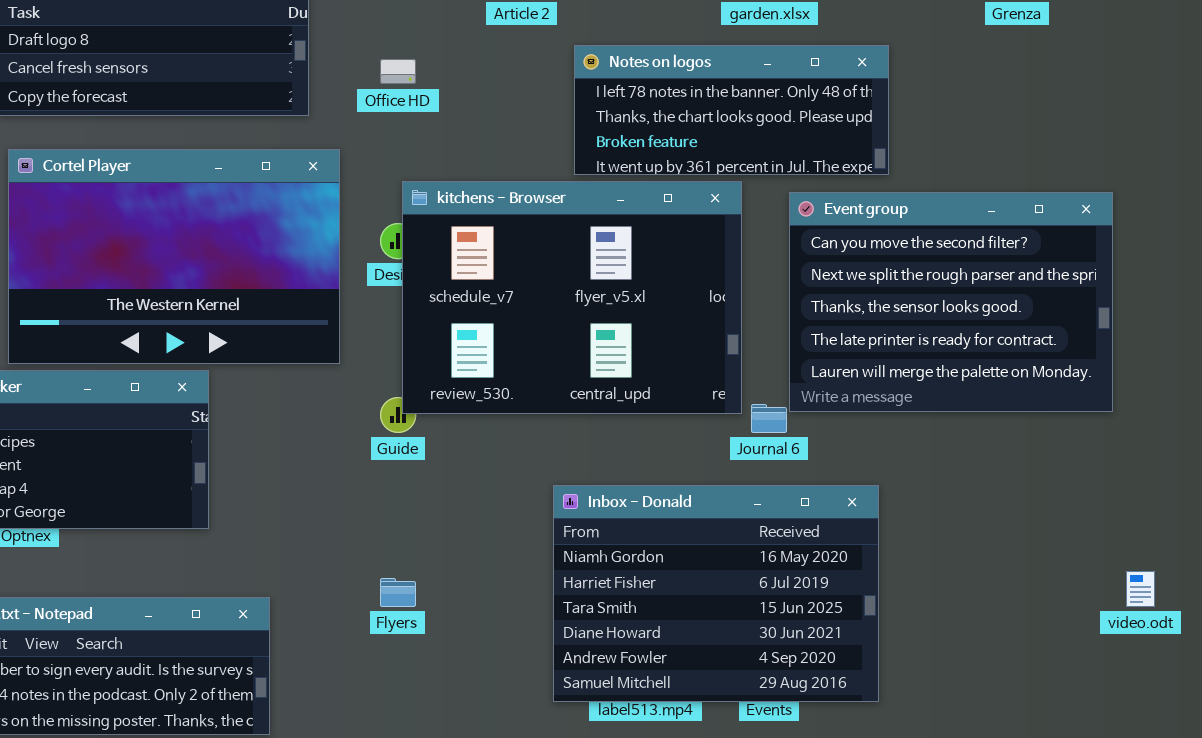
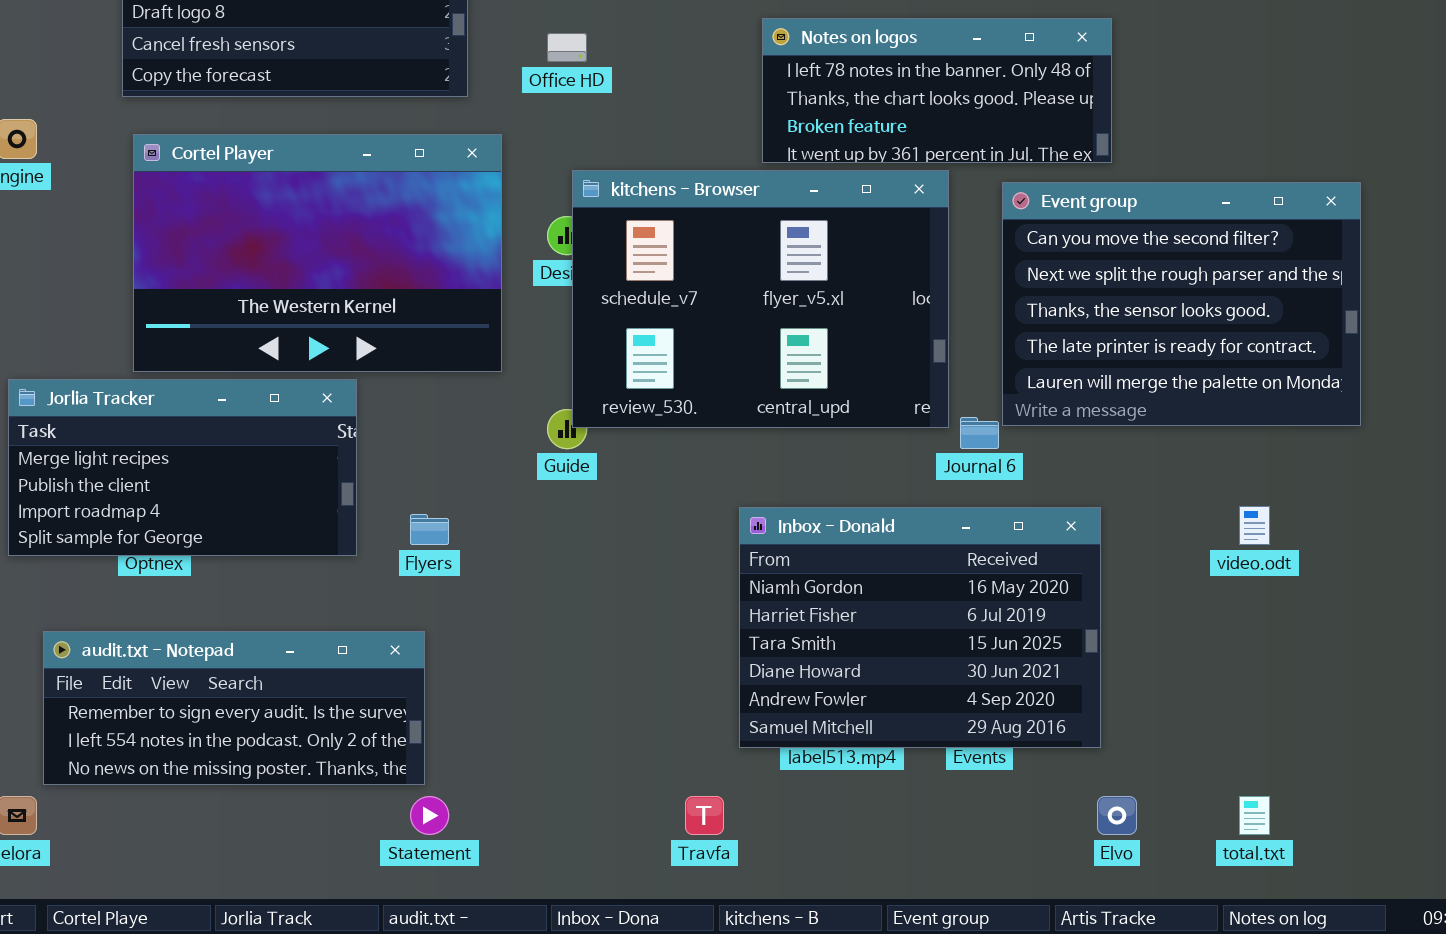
video.odt: [1126,571,1155,607] -> [1239,506,1270,545], moved
Flyers: [380,578,416,607] -> [410,514,449,545], moved

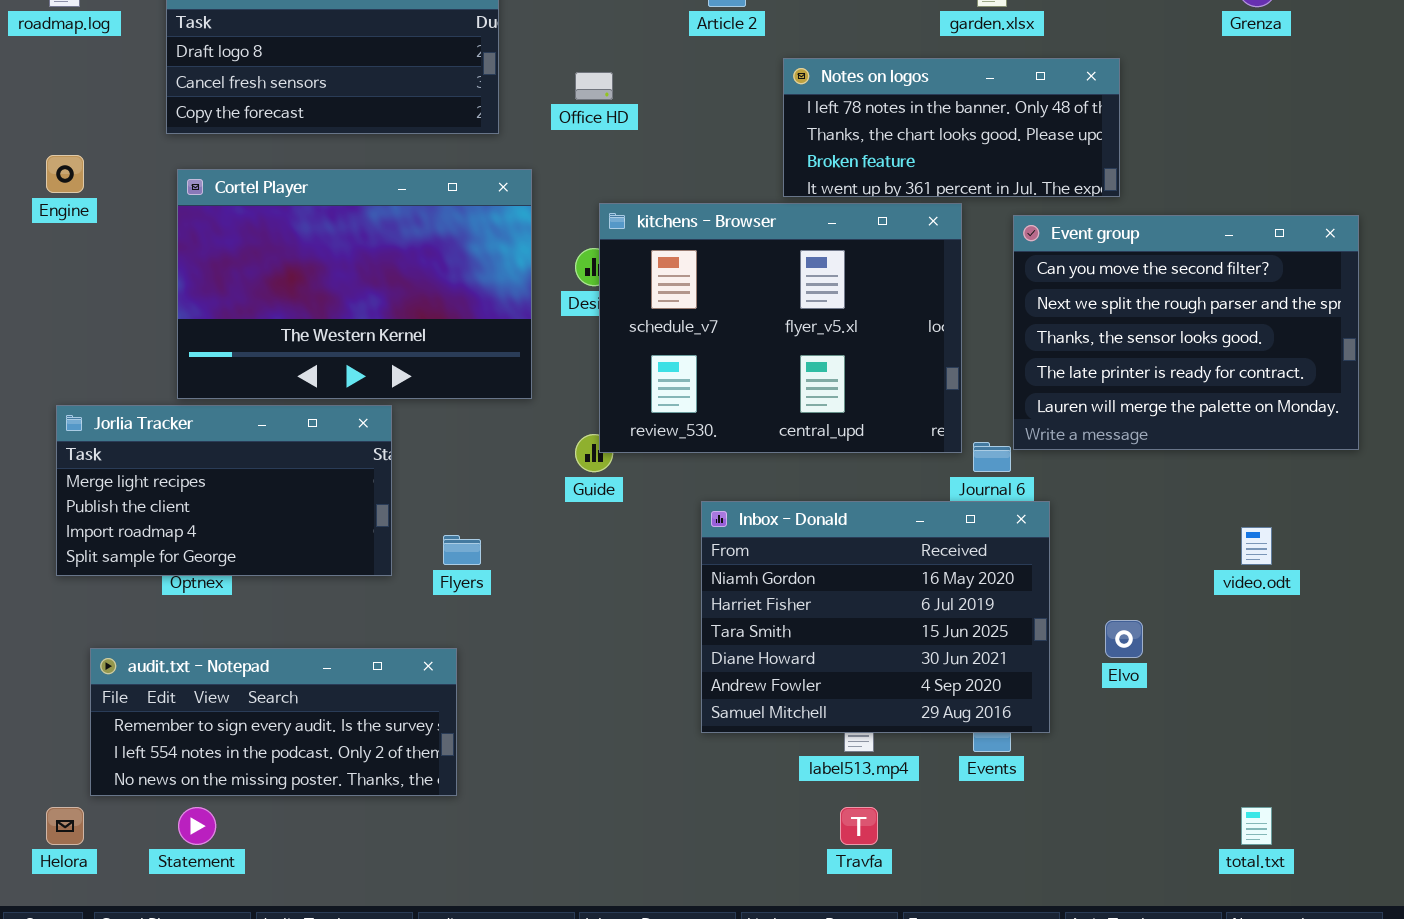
Inbox - Donald: [739,507,1101,748] -> [701,501,1050,733], moved
Statement: [410,796,449,835] -> [178,807,216,845], moved
Travfa: [685,796,724,835] -> [840,807,878,845], moved
Elvo: [1097,796,1137,835] -> [1105,620,1143,658], moved

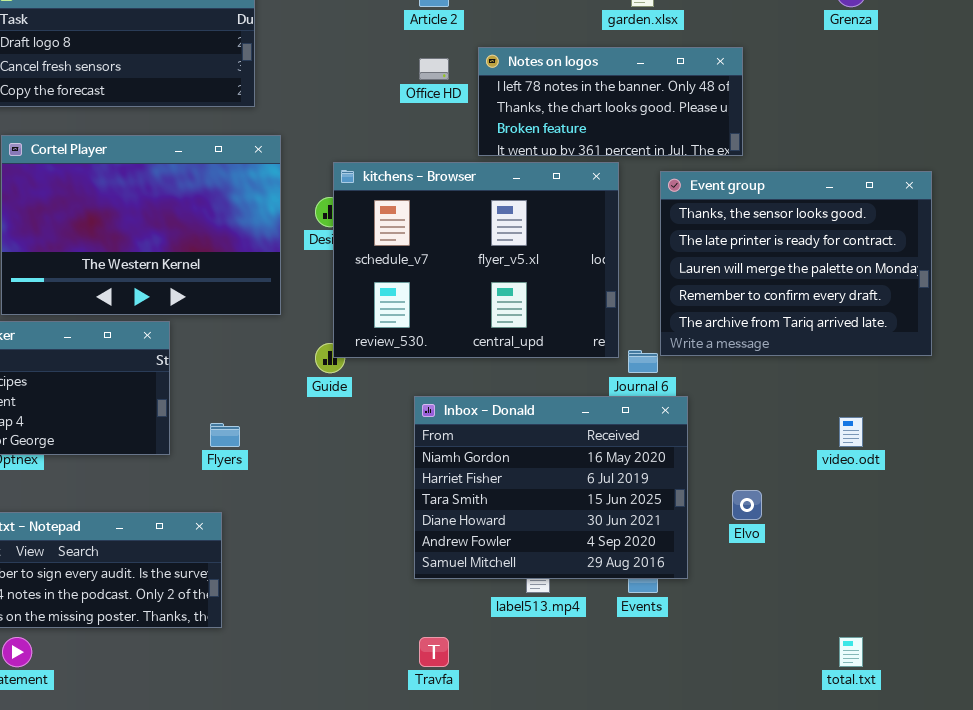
Office HD: [575,72,613,100] -> [419,58,449,80], moved
Event group: [1013,215,1359,450] -> [660,171,932,356], scrolled down 2 rows
Travfa: [840,807,878,845] -> [419,637,449,667], moved

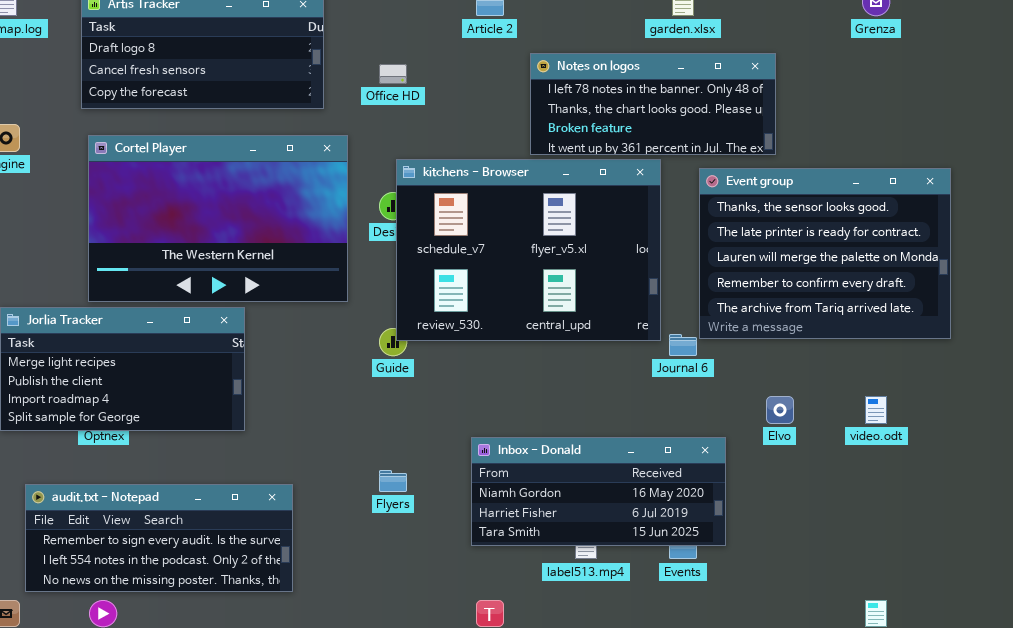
Office HD: [419,58,449,80] -> [379,64,407,84], moved
Inbox - Donald: [414,396,688,579] -> [471,437,726,546], resized
Flyers: [210,423,240,447] -> [379,470,407,492], moved
Elvo: [732,490,762,520] -> [766,396,794,424], moved

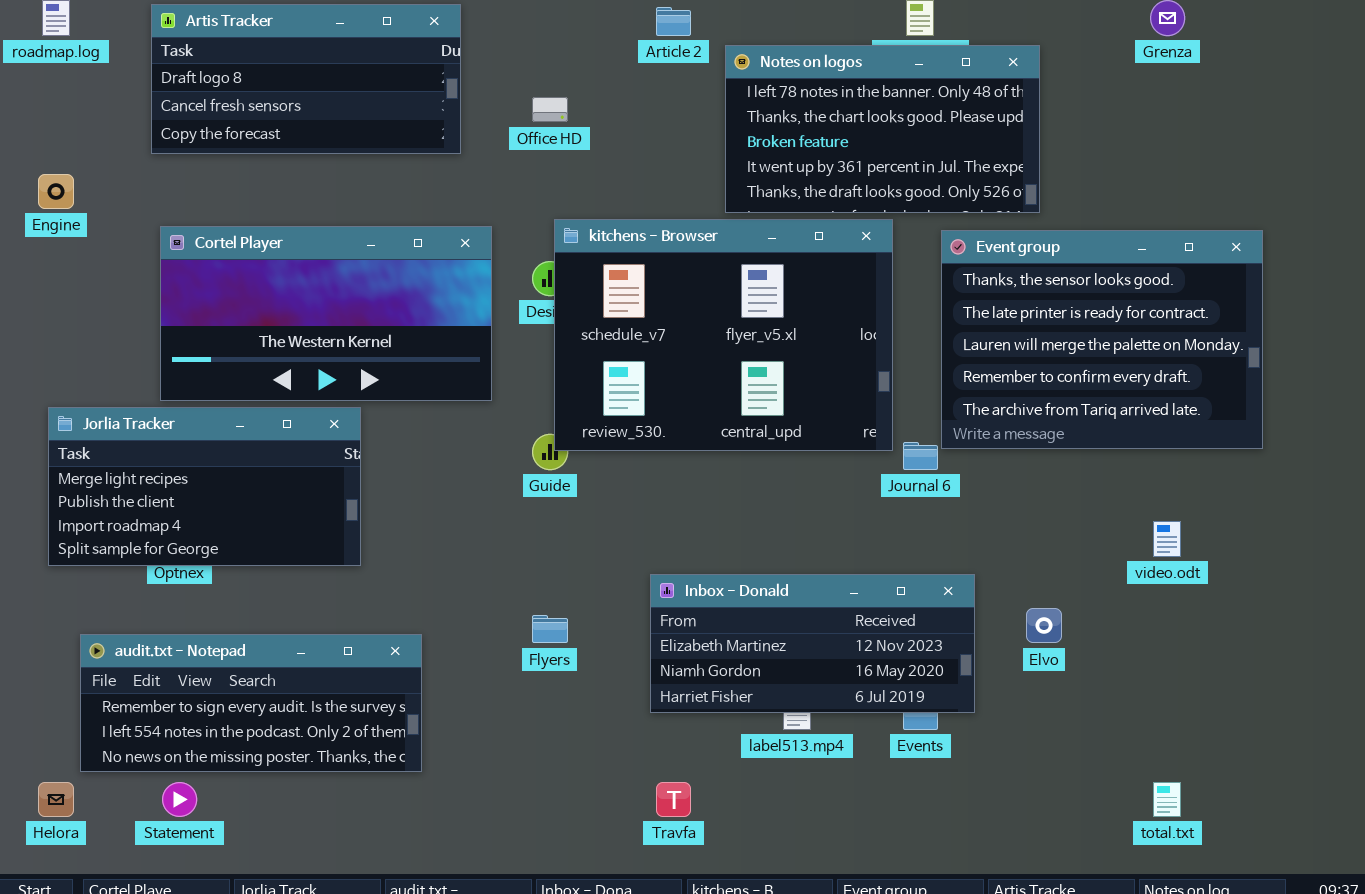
Notes on logos: [530,53,776,155] -> [725,45,1040,213], resized
Cortel Player: [88,135,348,302] -> [160,226,492,401], resized
Elvo: [766,396,794,424] -> [1026,608,1062,643], moved
Inbox - Donald: [471,437,726,546] -> [650,574,975,713], scrolled up 1 row

